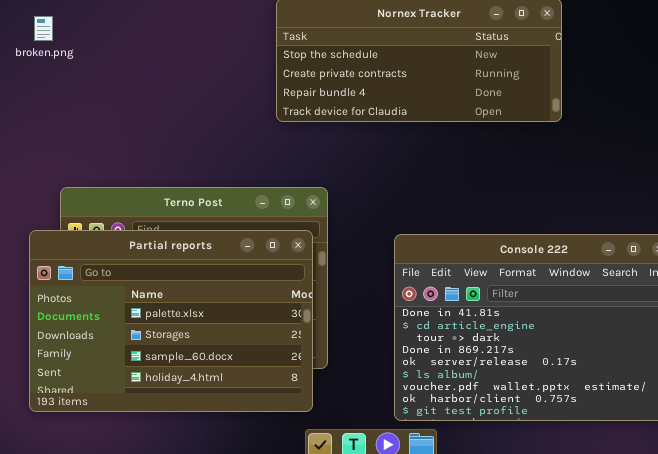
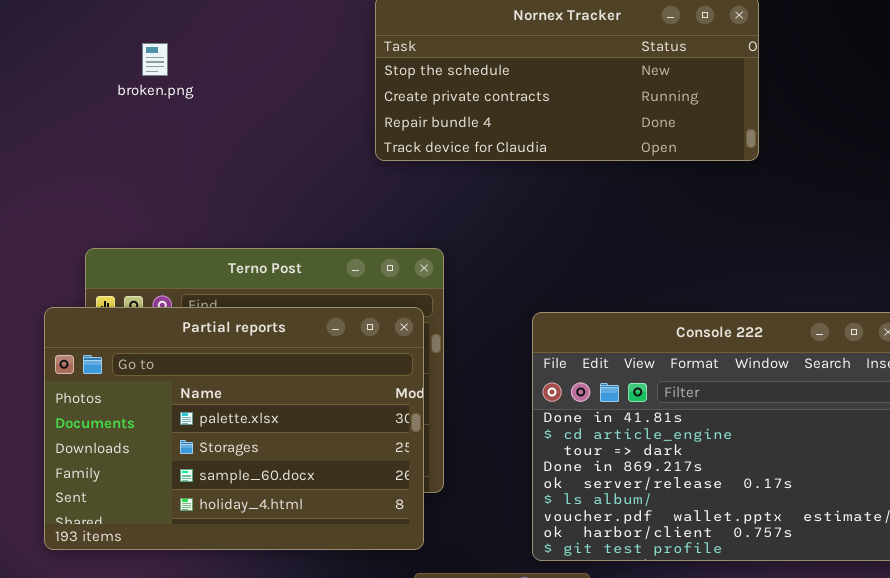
broken.png: [34,16,53,41] -> [142,43,168,76], moved

